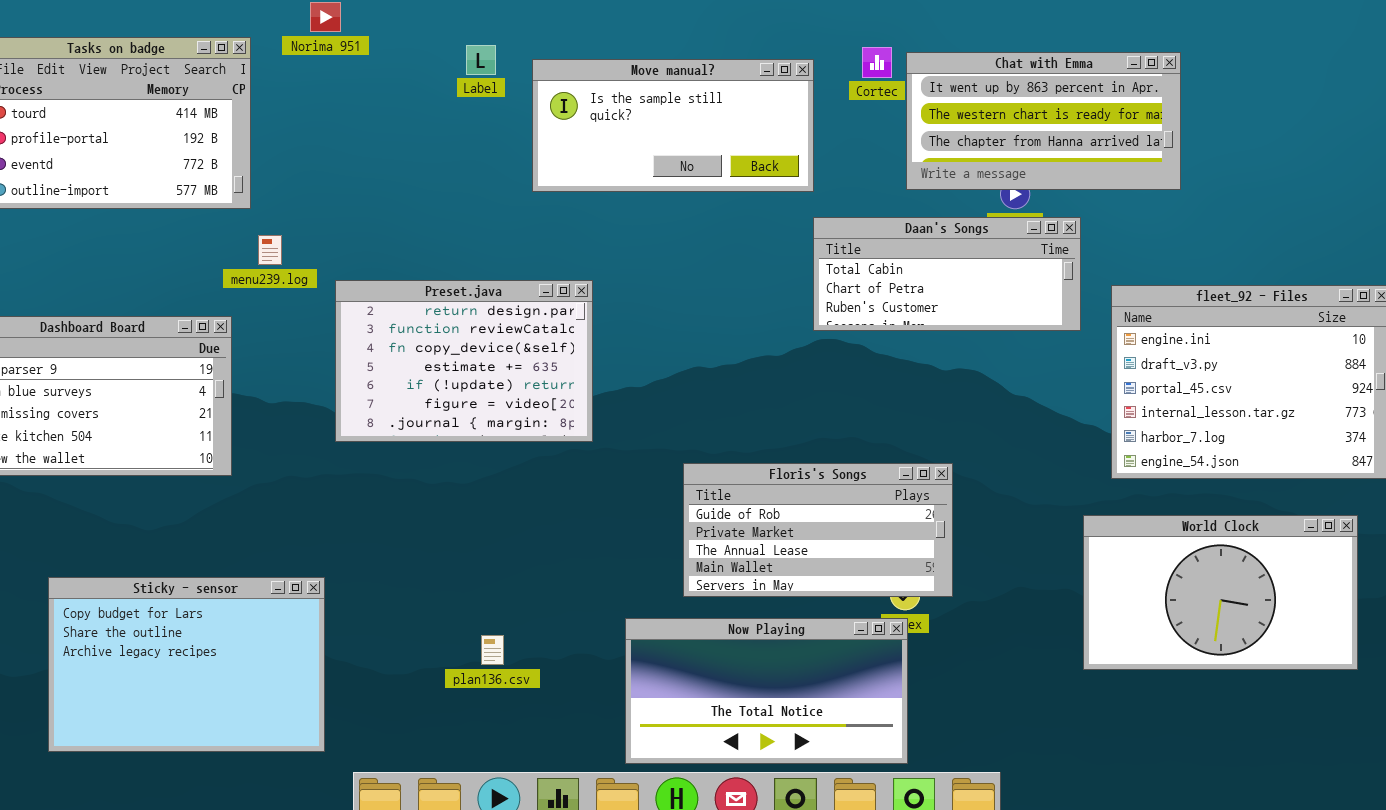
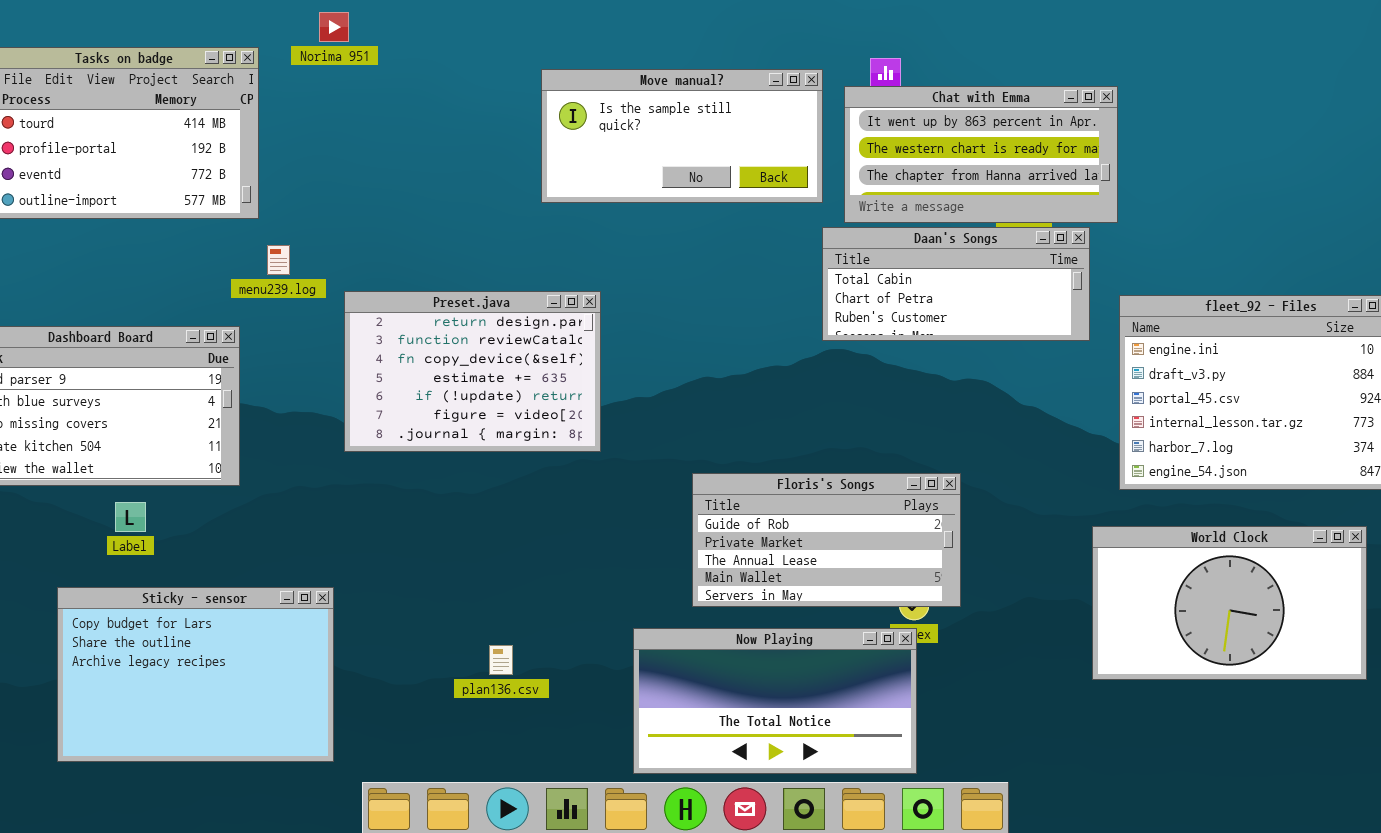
Label: [466,45,496,75] -> [115,502,146,532], moved
Chat with Emma: [906,52,1181,190] -> [844,86,1118,223], moved

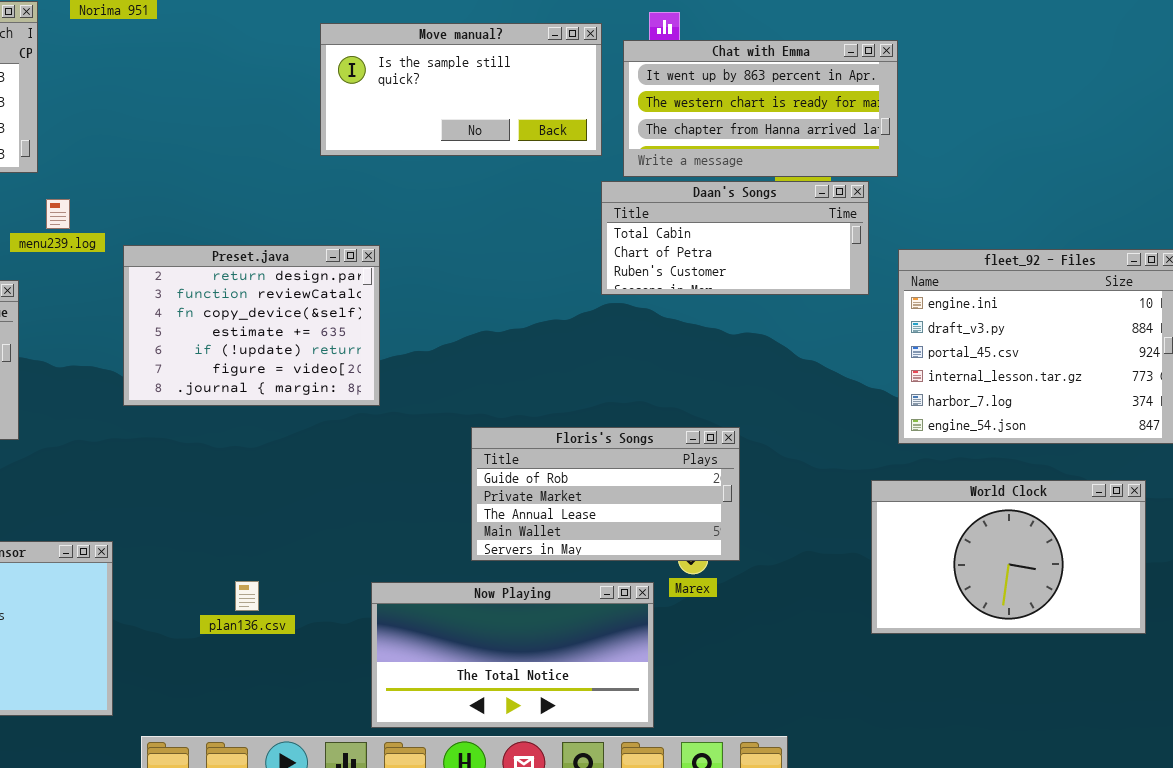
Now Playing: [633,628,917,774] -> [371,582,654,728], moved
plan136.csv: [489,645,513,675] -> [235,581,259,611], moved

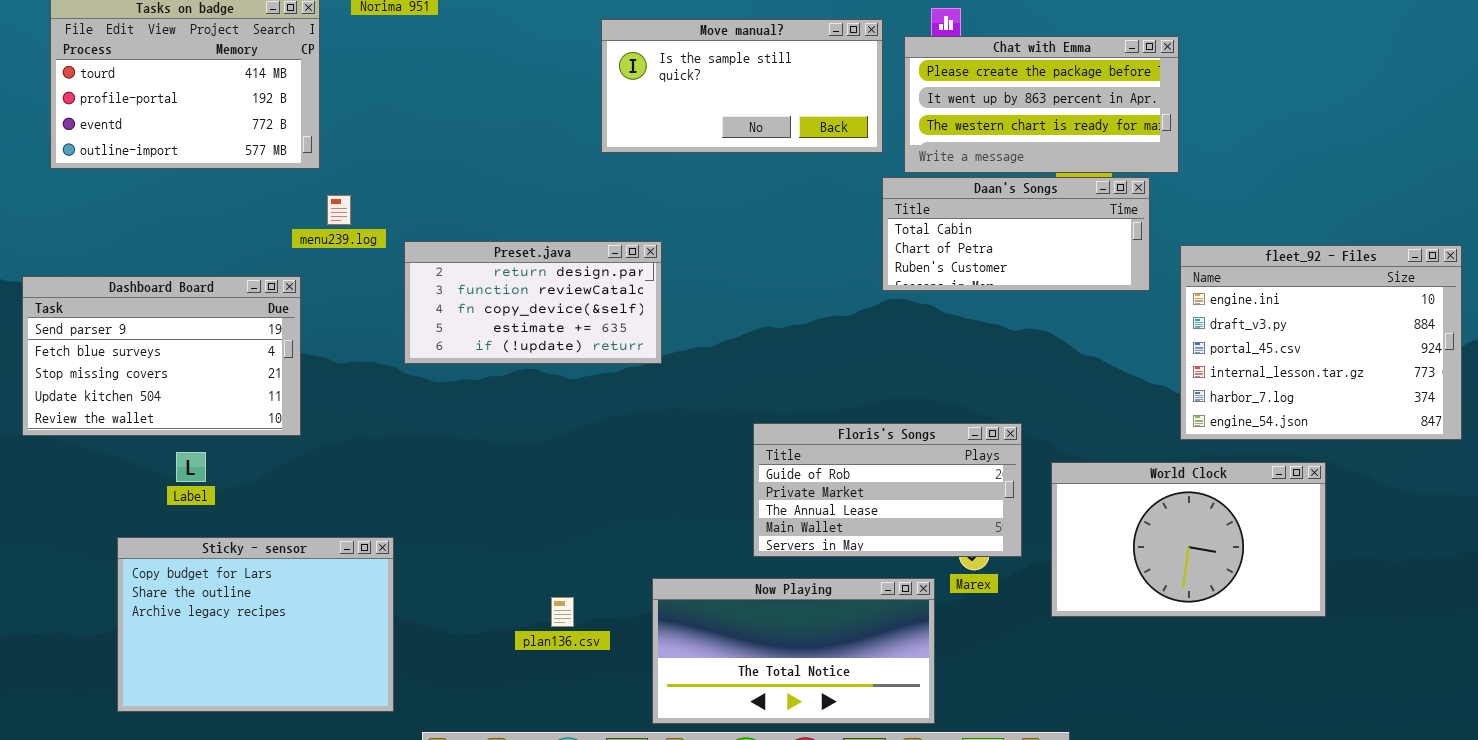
Chat with Emma: [623,40,898,177] -> [904,36,1179,173], scrolled up 1 row
Preset.java: [123,245,380,406] -> [404,241,662,364], resized
World Clock: [871,480,1146,634] -> [1051,462,1326,617], moved
plan136.csv: [235,581,259,611] -> [551,597,574,627], moved

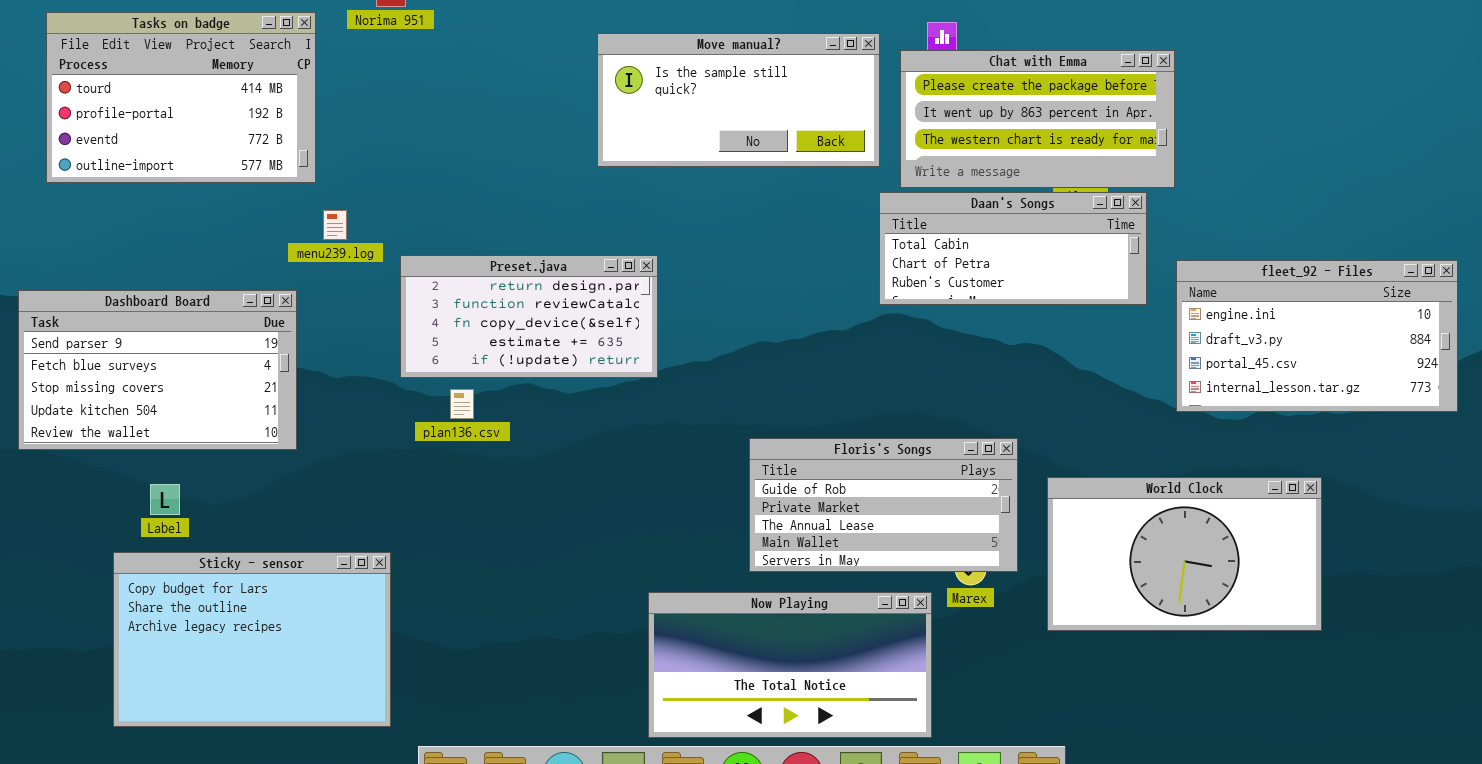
fleet_92 - Files: [1180,245,1462,440] -> [1176,260,1458,412], resized
Label: [176,452,206,482] -> [150,484,180,515], moved
plan136.csv: [551,597,574,627] -> [450,389,474,419], moved

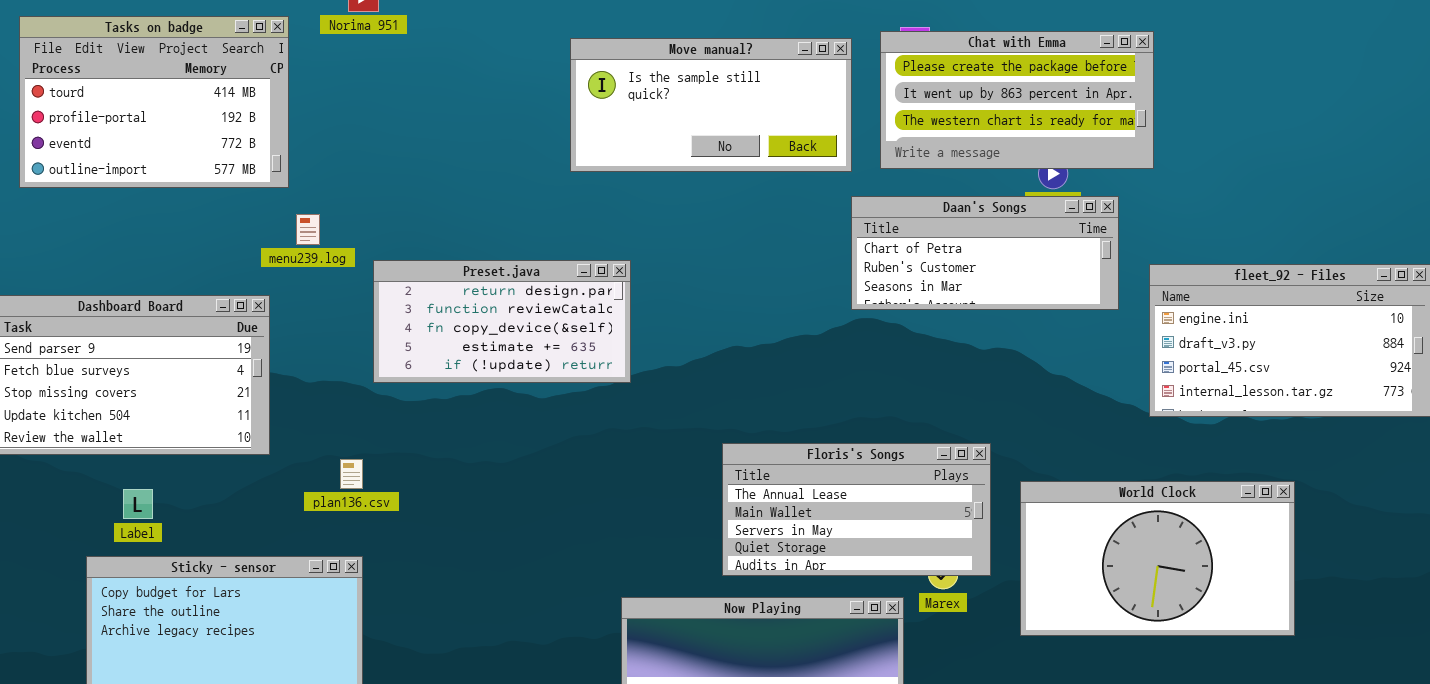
Chat with Emma: [900,50,1175,188] -> [880,31,1154,169], moved
Daan's Songs: [879,192,1147,305] -> [851,196,1119,310], scrolled down 1 row
plan136.csv: [450,389,474,419] -> [340,459,363,489], moved
Floris's Songs: [749,438,1018,572] -> [722,443,991,576], scrolled down 2 rows

